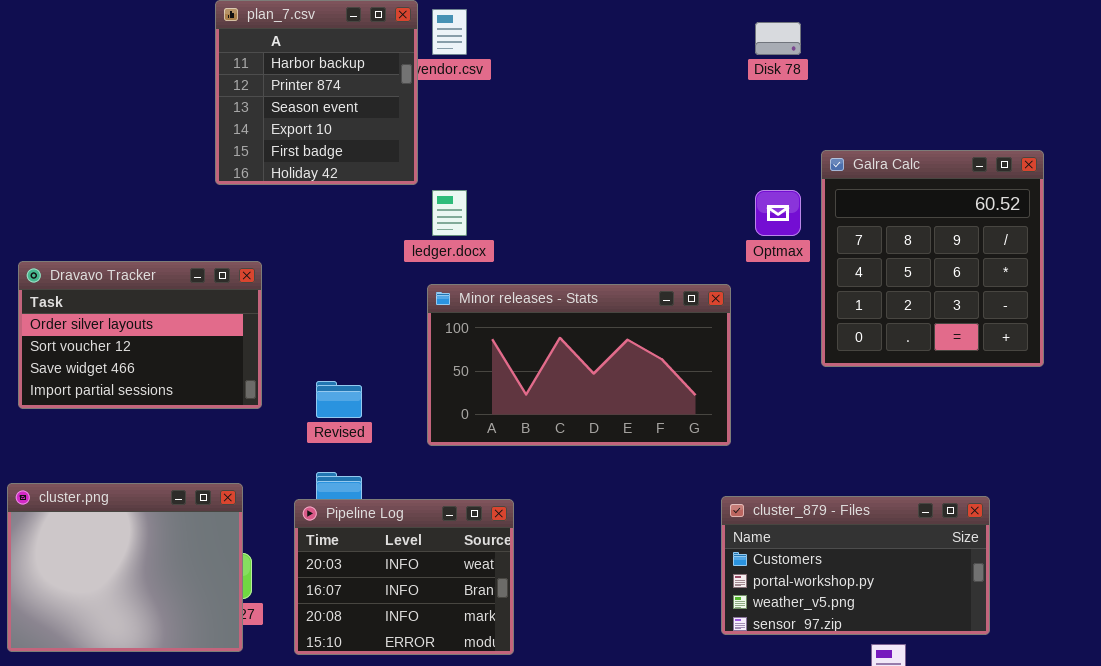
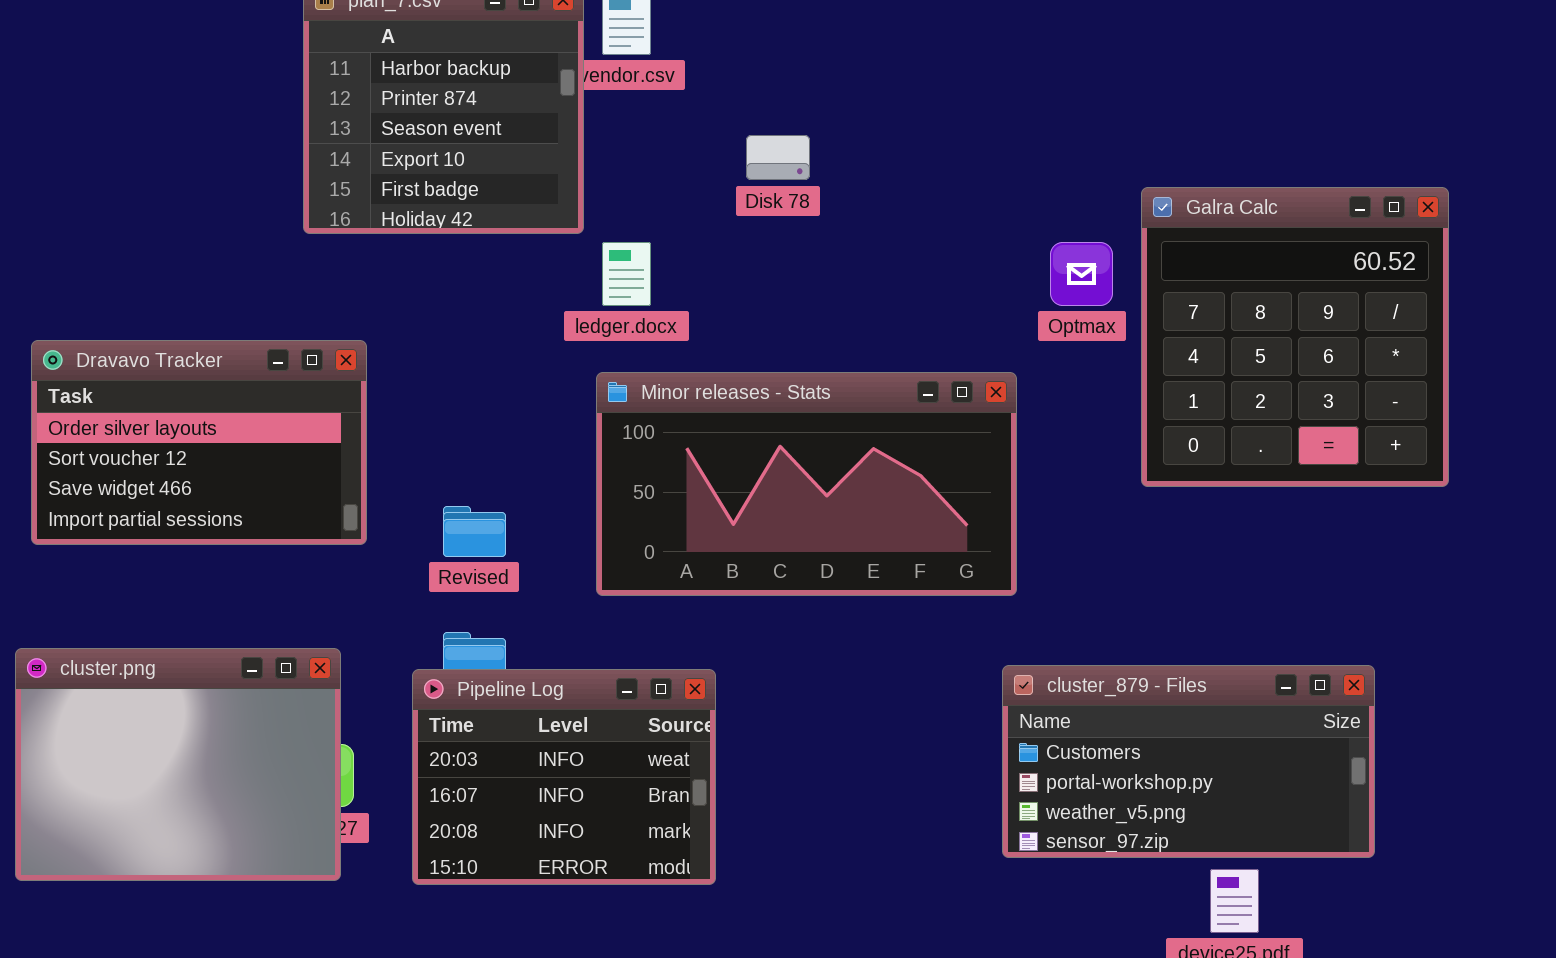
Disk 78: [755,22,801,55] -> [746,135,810,180], moved

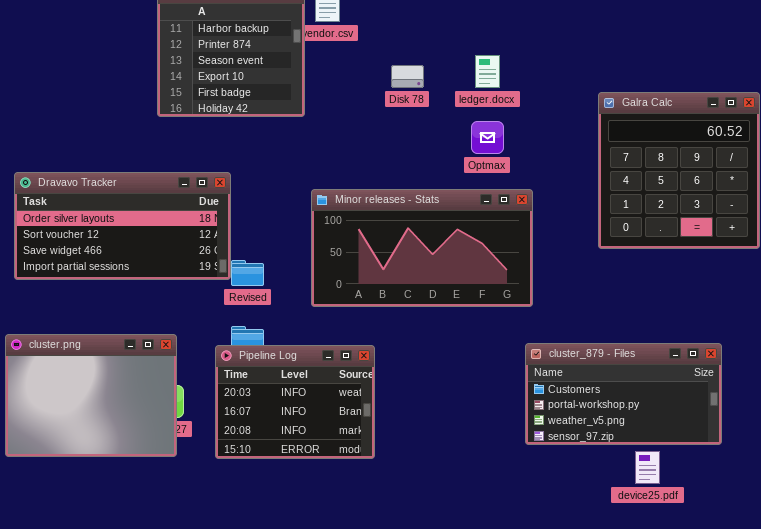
ledger.docx: [602,242,651,306] -> [475,55,500,88], moved
Optmax: [1050,242,1113,306] -> [471,121,504,154], moved
Dravavo Tracker: [31,340,367,545] -> [14,172,231,280], resized

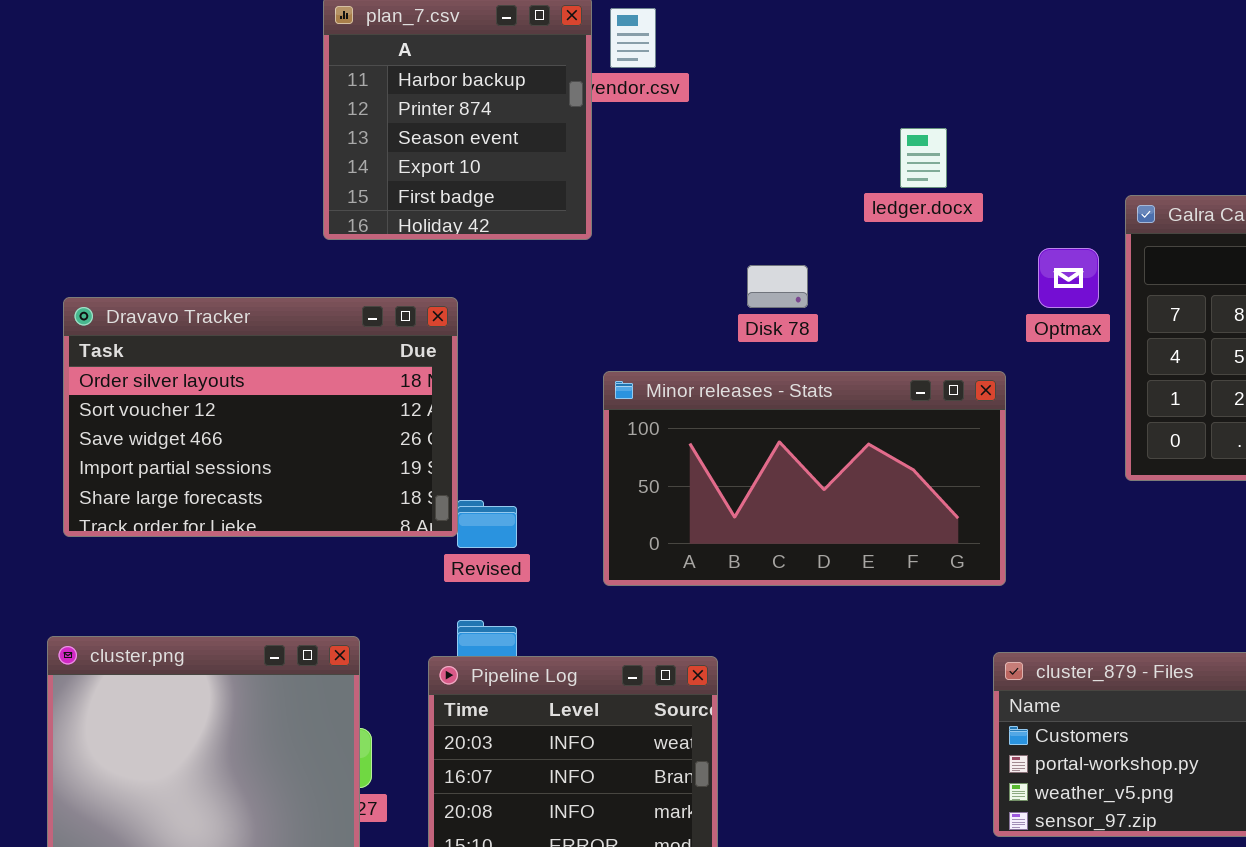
Disk 78: [391,65,424,88] -> [747,265,808,308], moved
Optmax: [471,121,504,154] -> [1038,248,1099,308], moved
Dravavo Tracker: [14,172,231,280] -> [63,297,458,537], resized

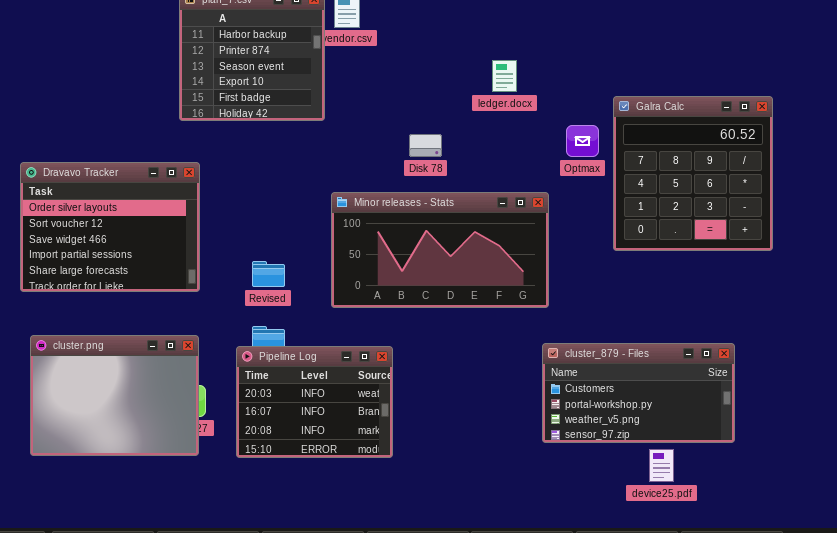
Dravavo Tracker: [63,297,458,537] -> [20,162,200,292], moved, resized

